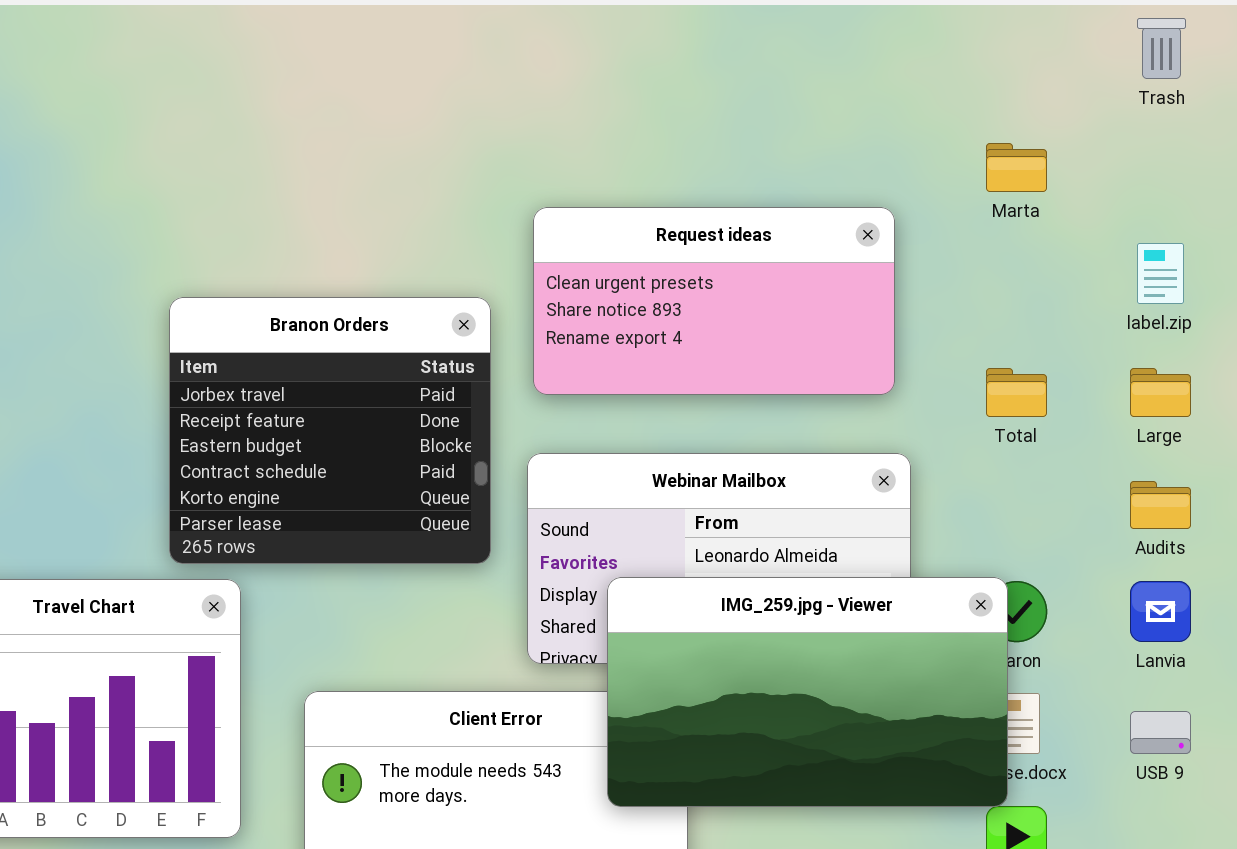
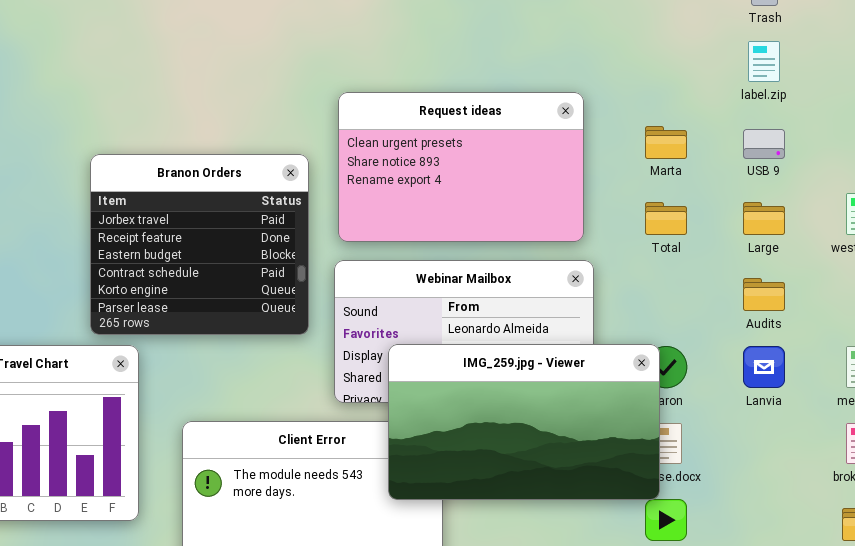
Marta: [986,143,1047,192] -> [645,126,687,159], moved
Request ideas: [533,207,895,395] -> [338,92,584,242], resized
label.zip: [1137,243,1184,304] -> [748,41,780,82], moved
USB 9: [1130,711,1191,754] -> [743,129,785,159], moved

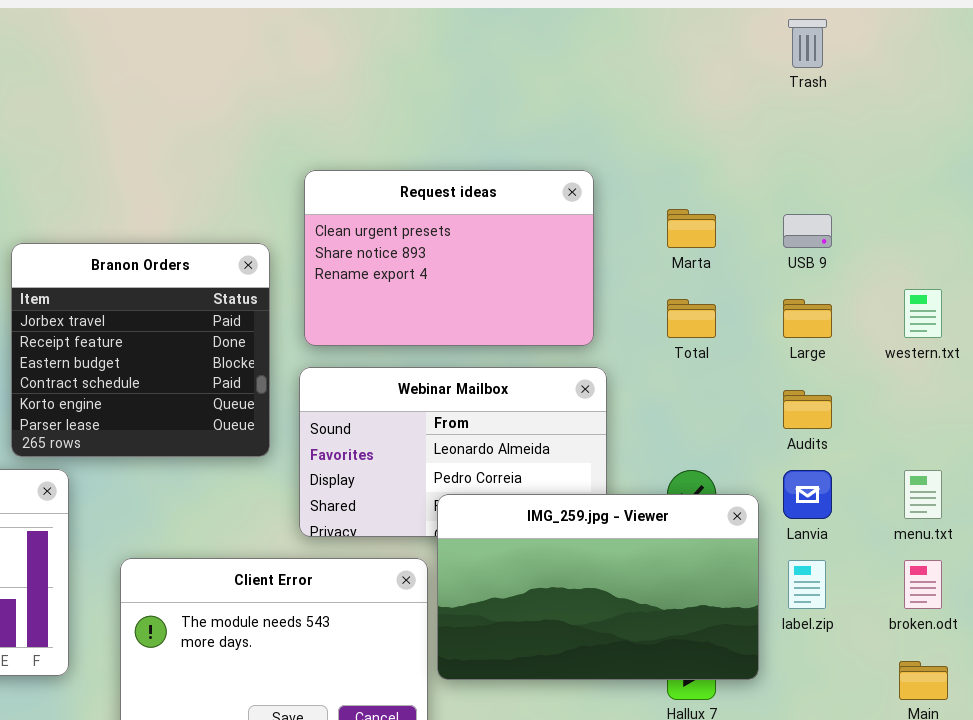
label.zip: [748,41,780,82] -> [788,560,826,609], moved
IMG_259.jpg - Viewer: [388,344,660,500] -> [437,494,759,680], moved

